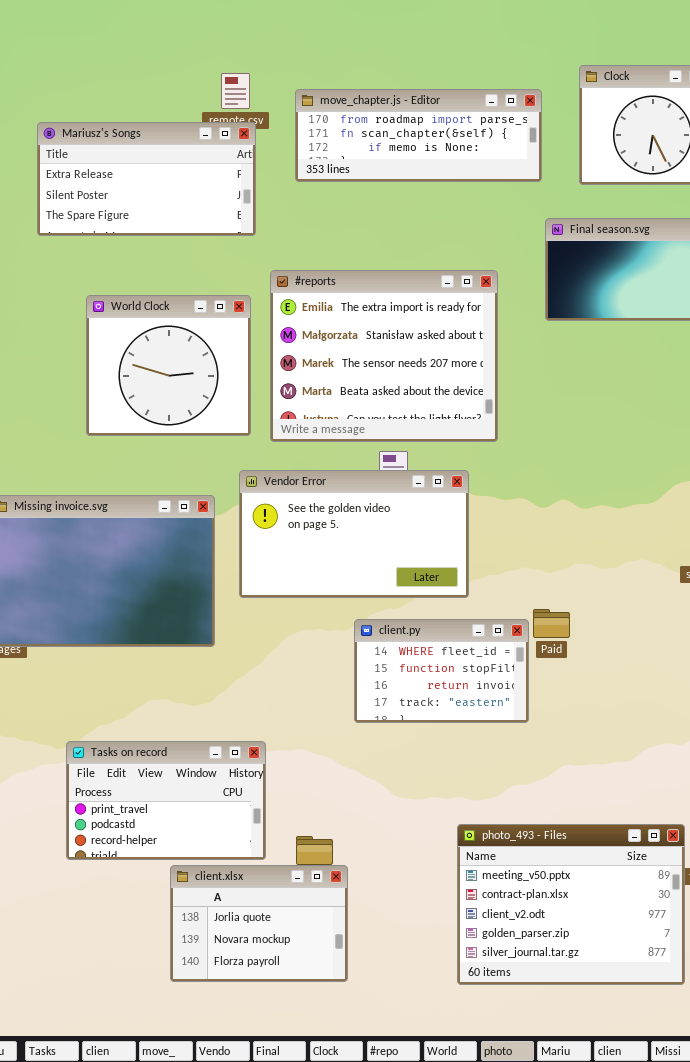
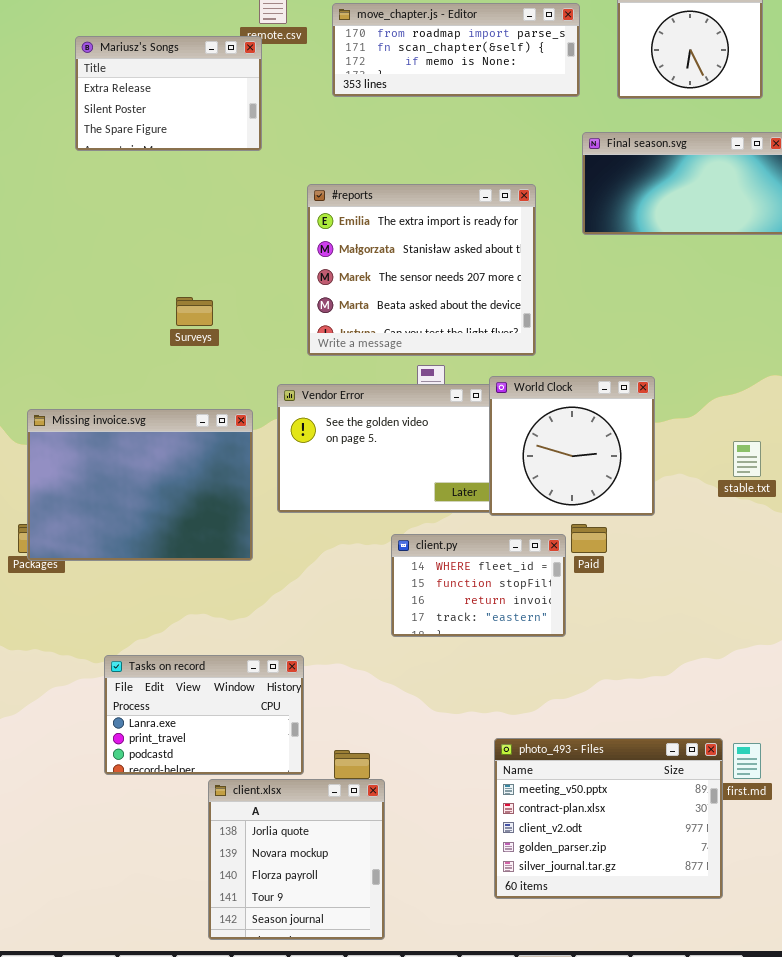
Mariusz's Songs: [37,122,256,236] -> [75,36,262,151], resized
World Clock: [86,295,251,436] -> [489,376,655,516], moved
Tasks on record: [66,741,266,860] -> [104,655,304,775], scrolled up 1 row
client.xlsx: [170,865,348,982] -> [208,779,385,940], resized

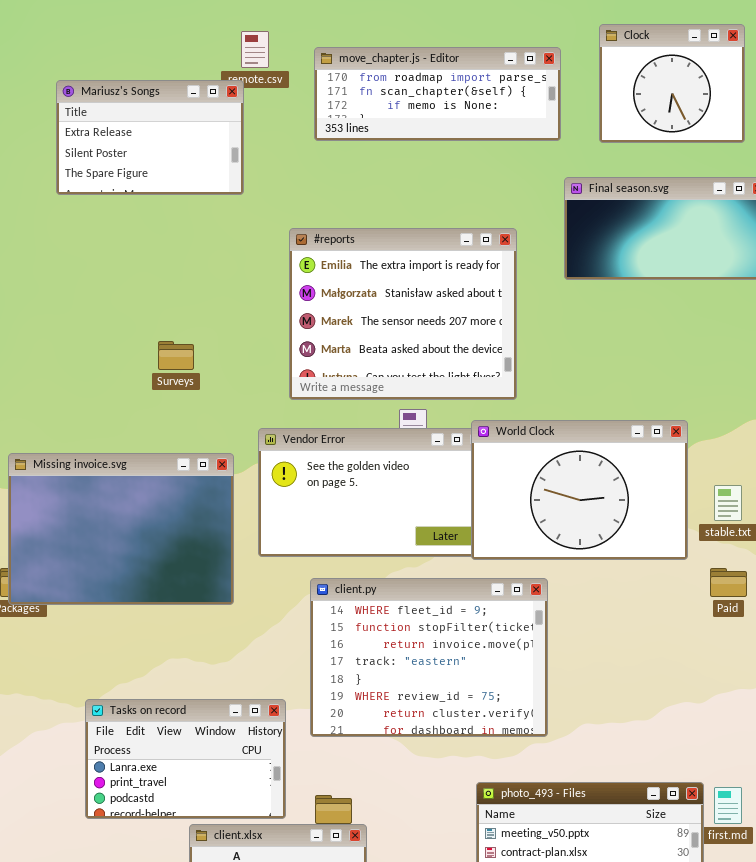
World Clock: [489,376,655,516] -> [471,420,688,560], resized
Paid: [571,524,607,553] -> [710,568,747,597], moved
client.py: [391,534,566,637] -> [310,578,548,737], resized

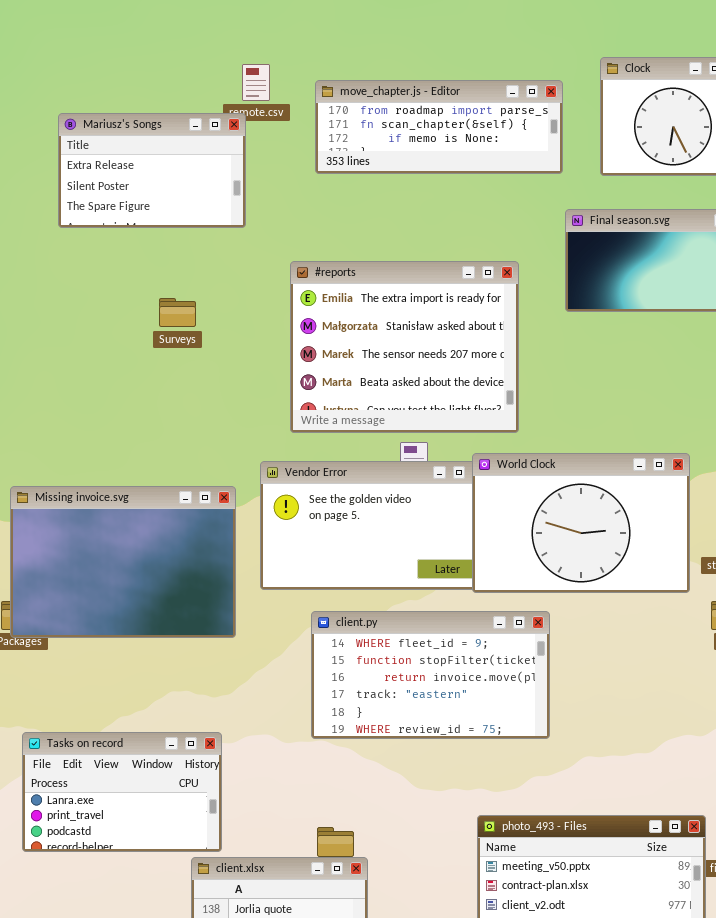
Surveys: [158,341,194,370] -> [159,298,196,327], moved
client.py: [310,578,548,737] -> [311,611,550,739], resized
Tasks on record: [85,699,286,819] -> [22,732,222,852], moved

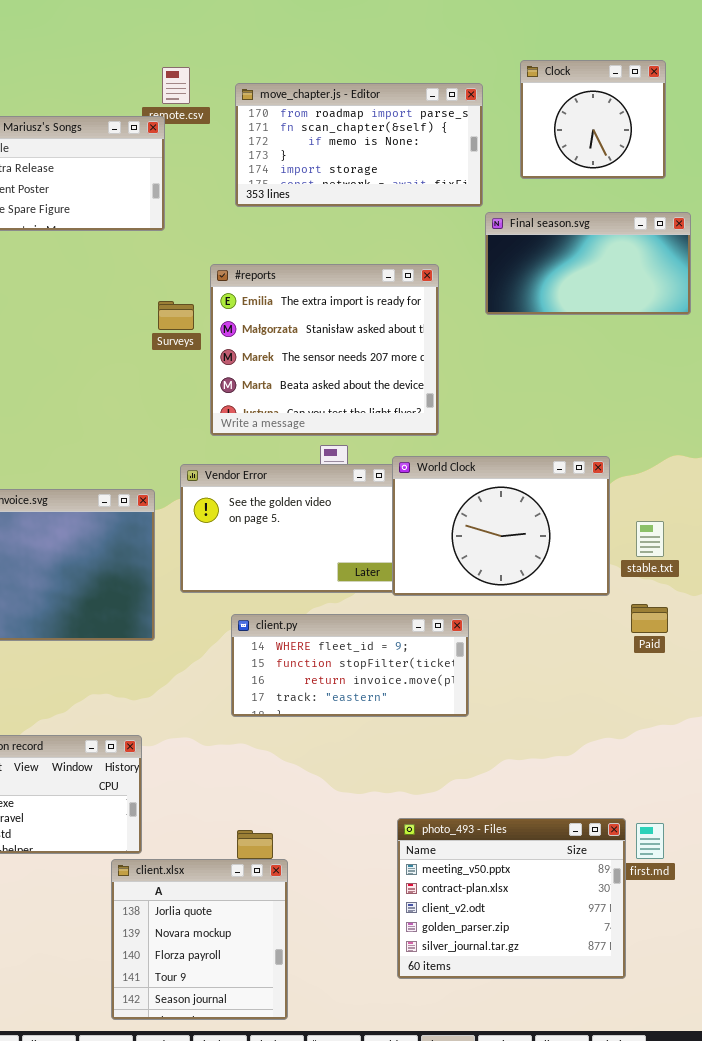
move_chapter.js - Editor: [315,80,563,174] -> [235,83,483,207], resized
Surveys: [159,298,196,327] -> [158,301,194,330], moved
client.py: [311,611,550,739] -> [231,614,469,717], resized

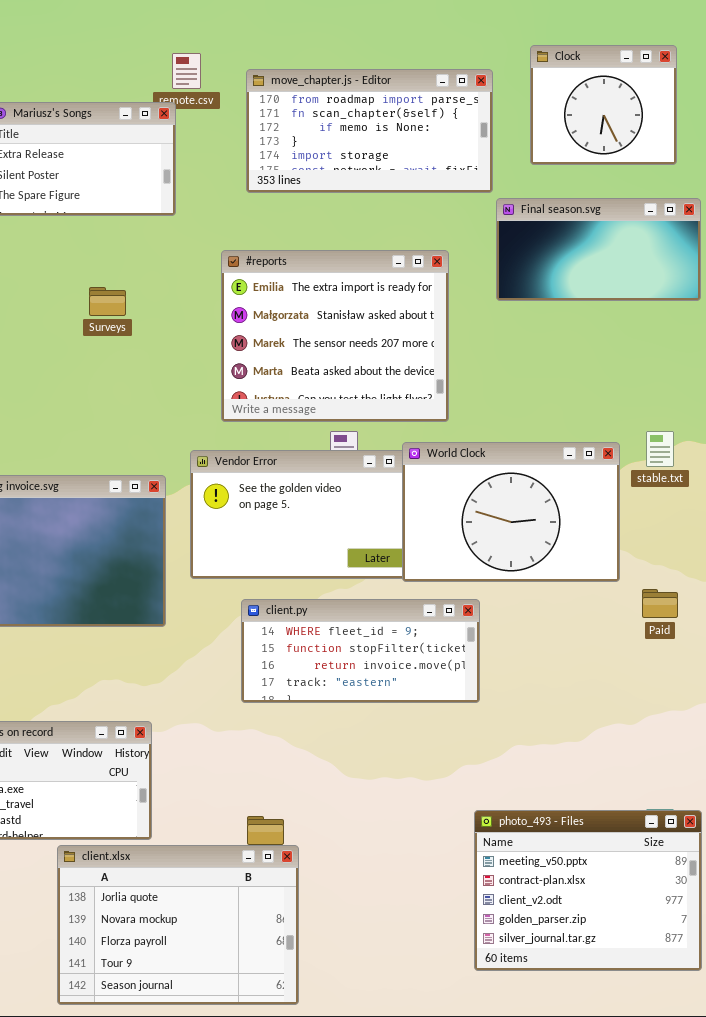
Surveys: [158,301,194,330] -> [89,287,126,316], moved
stable.txt: [636,521,664,557] -> [646,431,674,467], moved
photo_493 - Files: [397,818,626,979] -> [474,810,702,971], moved
client.xlsx: [111,859,288,1020] -> [57,845,299,1005], resized

